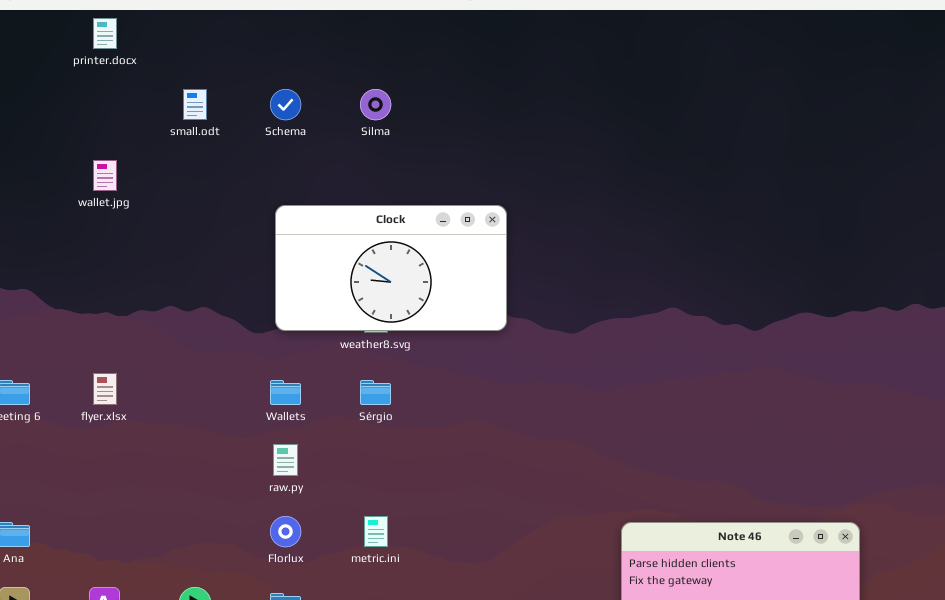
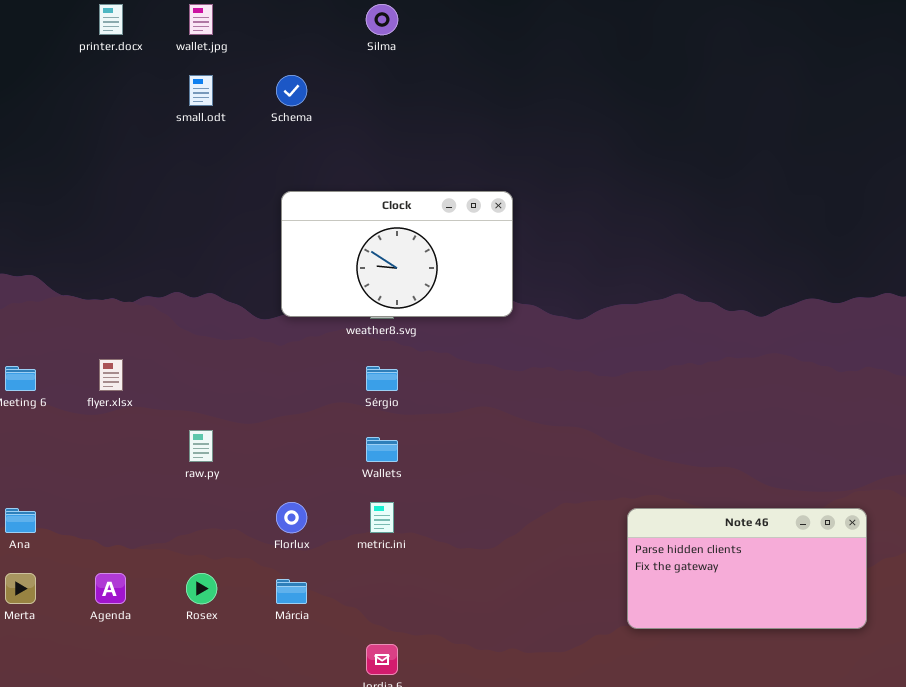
Silma: [360,89,391,120] -> [366,4,398,35], moved
wallet.jpg: [93,160,117,191] -> [189,4,213,35], moved
Wallets: [270,380,301,405] -> [366,437,398,462], moved
raw.py: [273,444,298,476] -> [189,430,213,462], moved

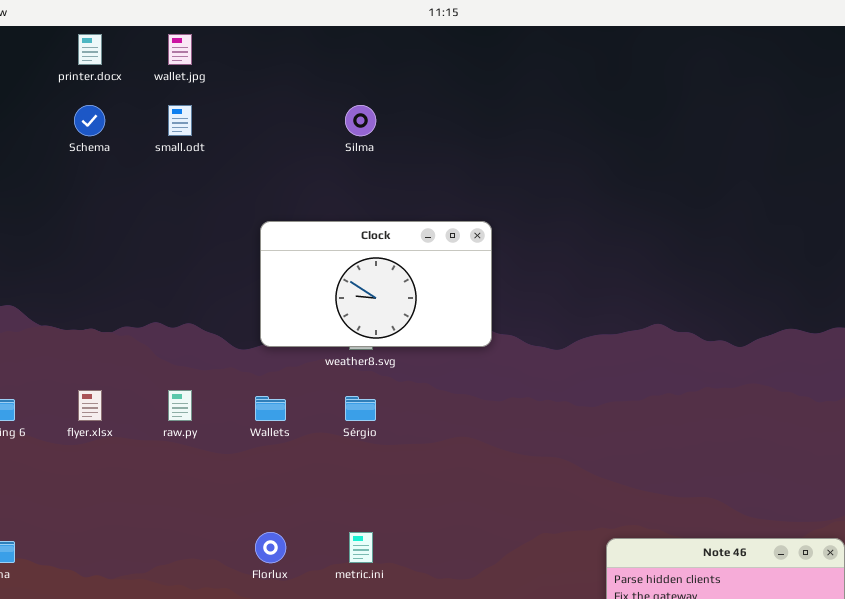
Silma: [366,4,398,35] -> [345,105,376,136], moved
Schema: [276,75,307,106] -> [74,105,105,136], moved
raw.py: [189,430,213,462] -> [168,390,192,421], moved
Wallets: [366,437,398,462] -> [255,396,286,421], moved

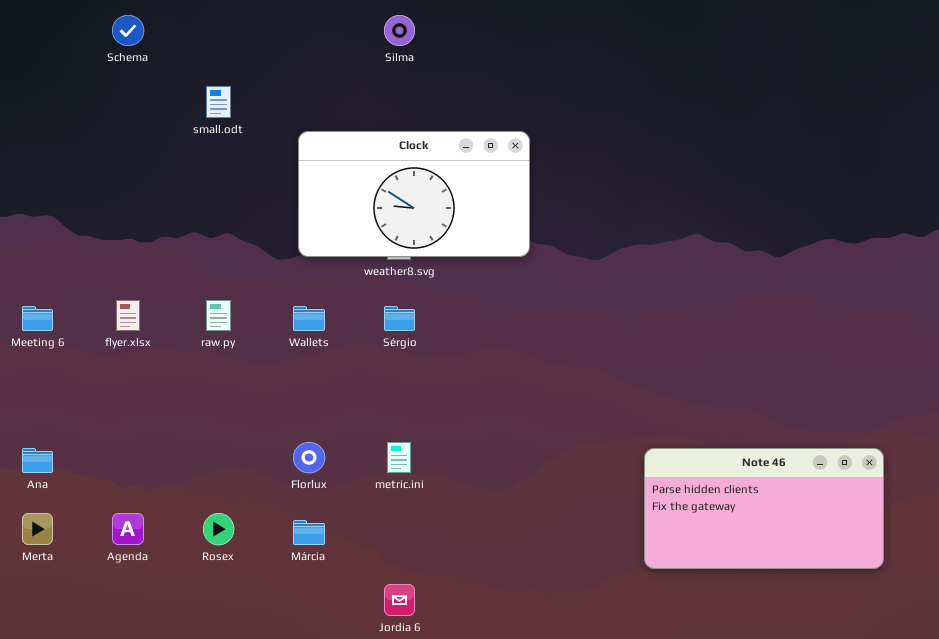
small.odt: [168,105,192,136] -> [206,86,231,118], moved

